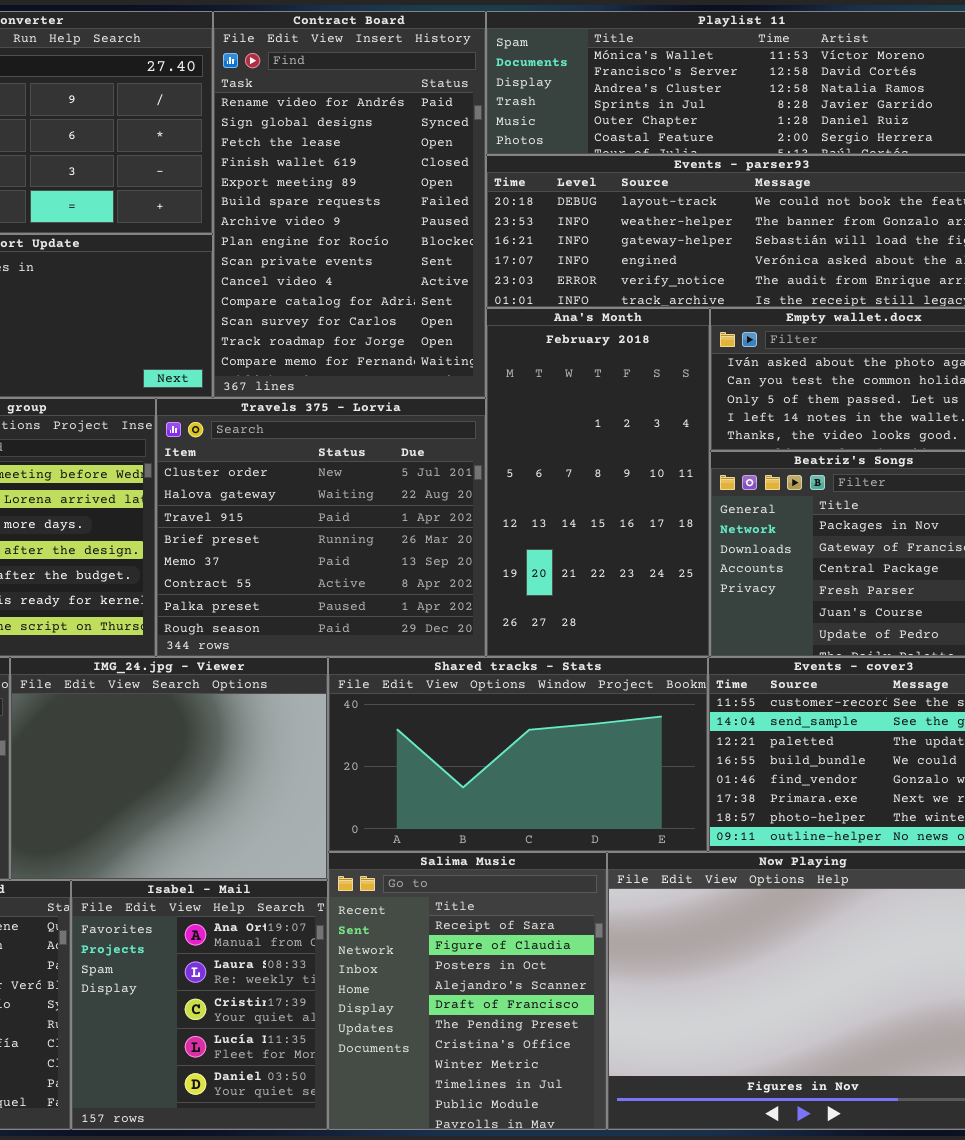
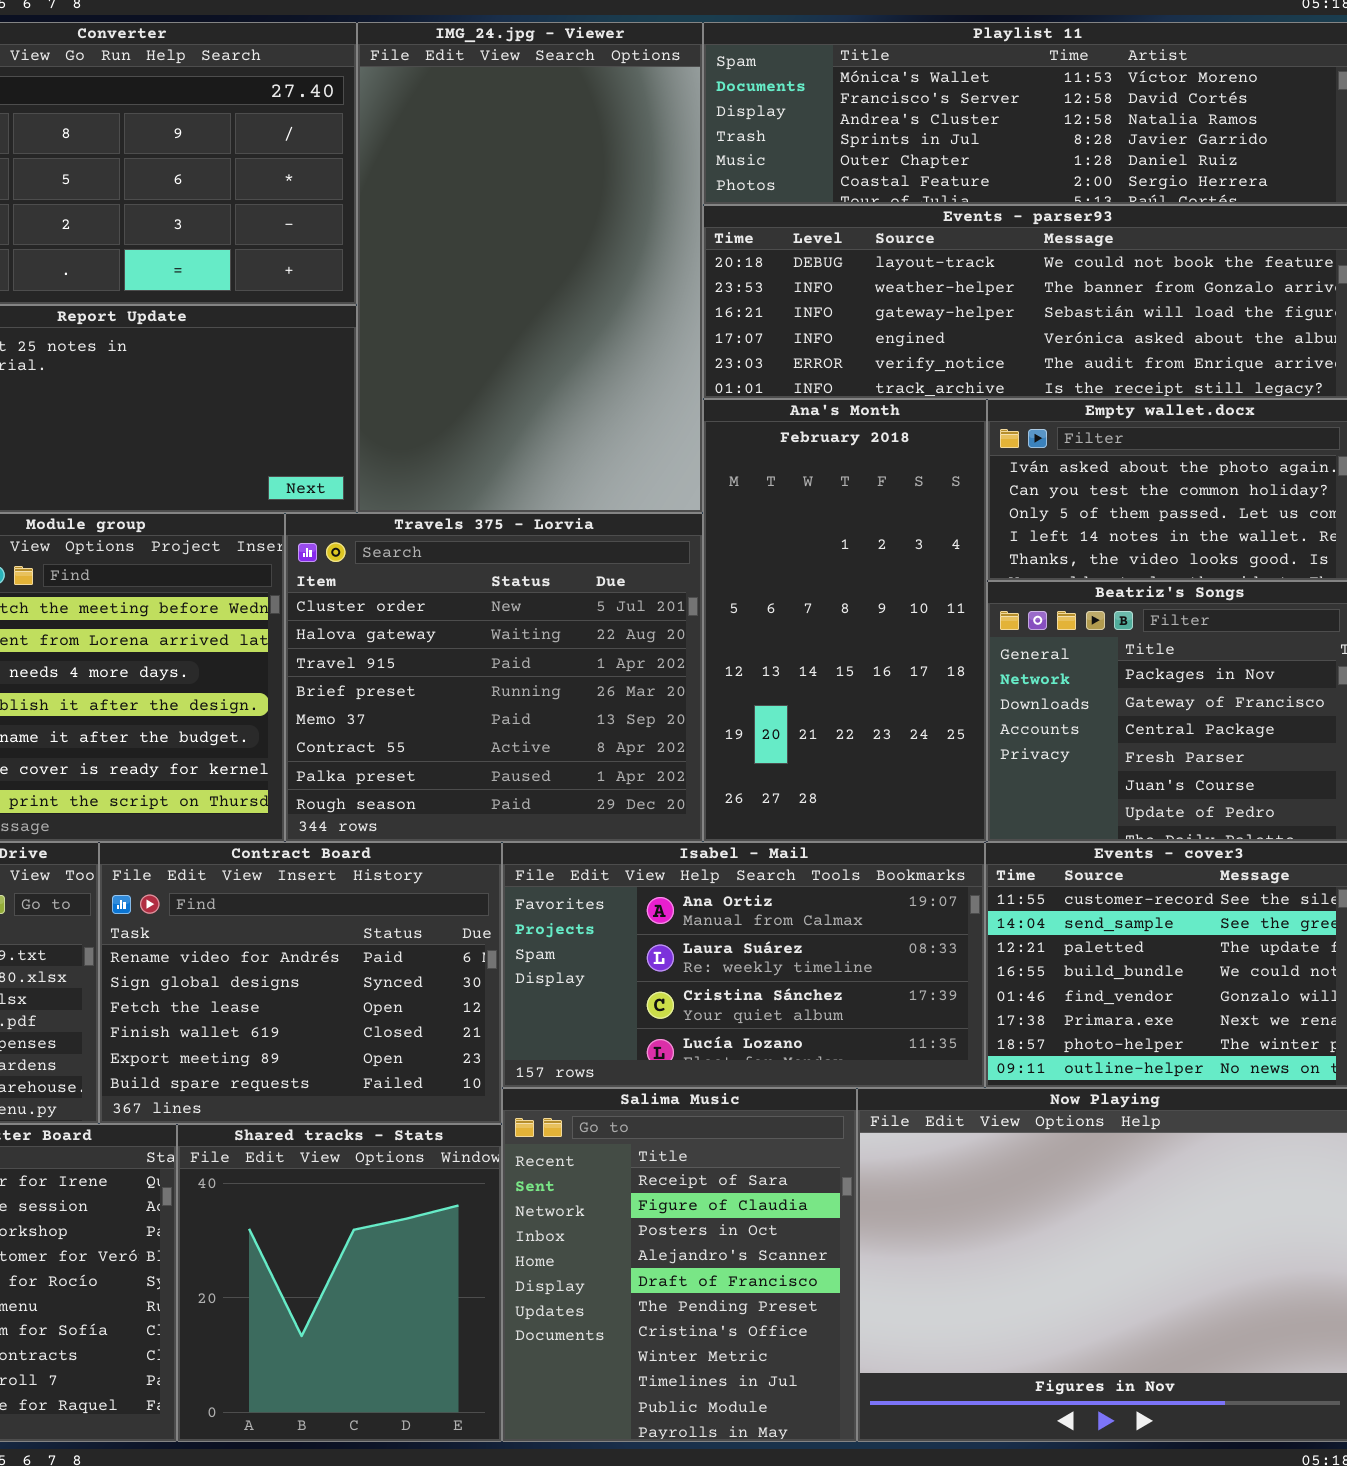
Contract Board: [213,11,486,398] -> [99,842,502,1124], moved, resized
IMG_24.jpg - Viewer: [10,657,328,880] -> [357,22,703,513], moved, resized
Shared tracks - Stats: [328,657,708,852] -> [177,1124,502,1442], moved, resized
Isabel - Mail: [71,880,328,1130] -> [502,842,985,1088], moved, resized

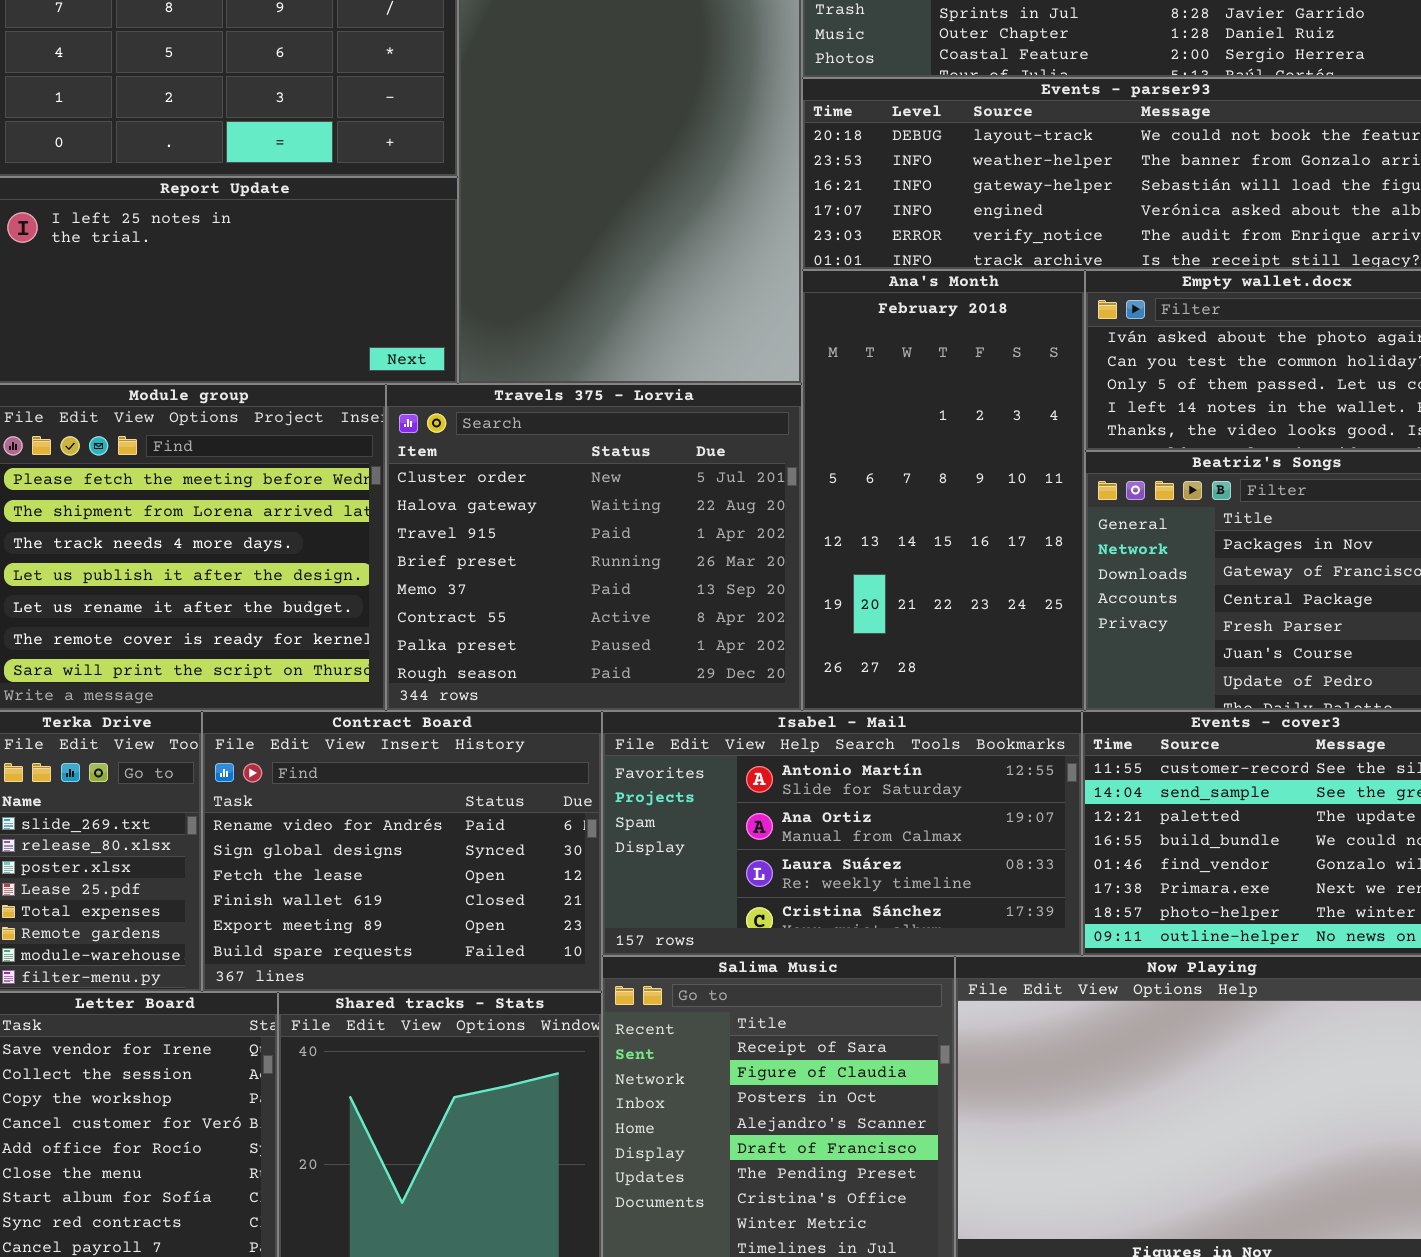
Isabel - Mail: [502,842,985,1088] -> [602,711,1082,956], scrolled up 1 row

